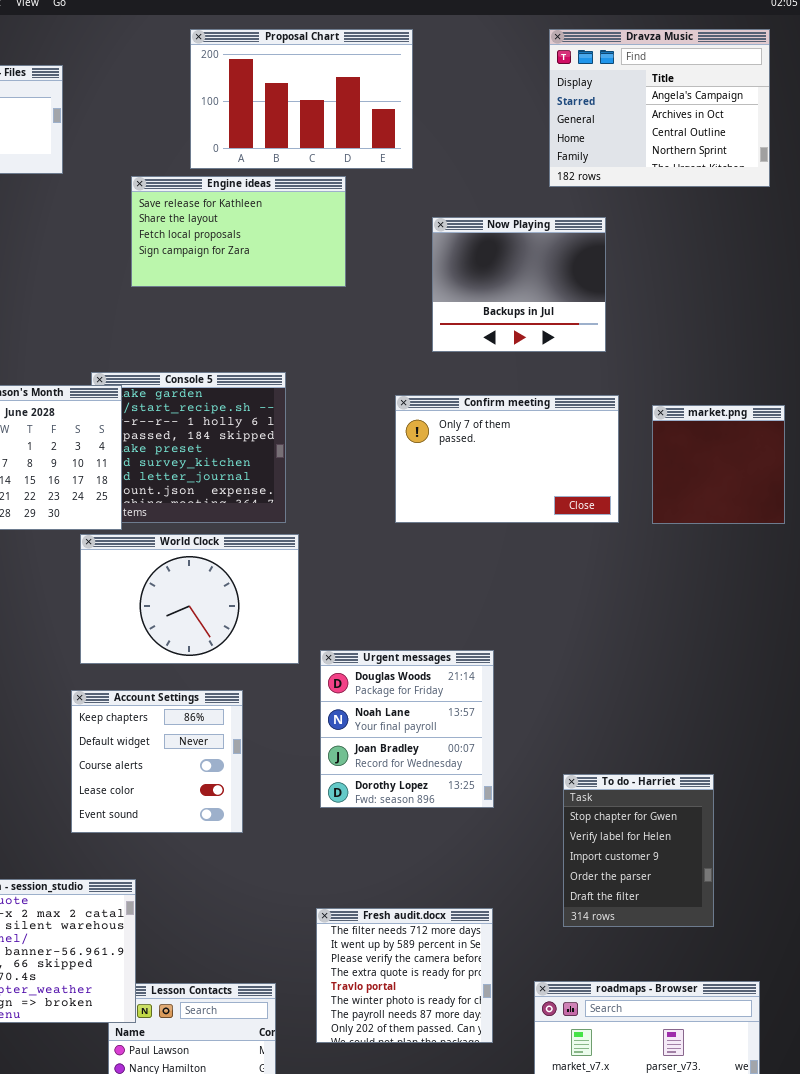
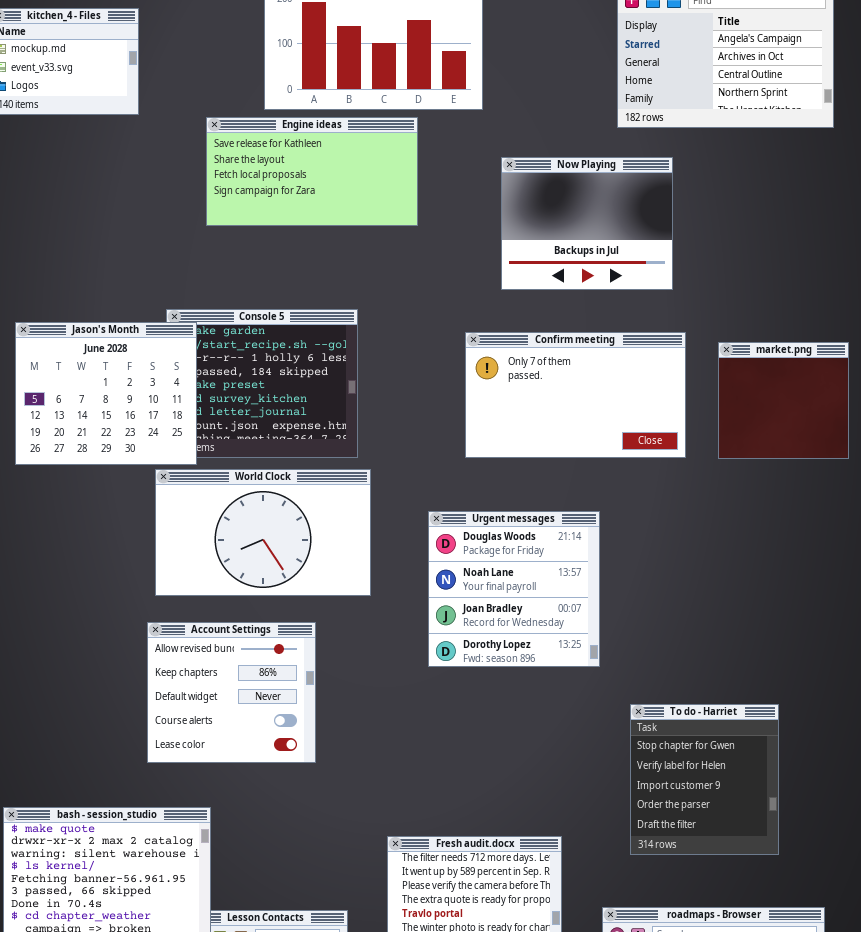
Urgent messages: [320,650,494,808] -> [428,511,600,667], moved
Account Settings: [71,690,243,833] -> [147,622,316,763], scrolled up 1 row

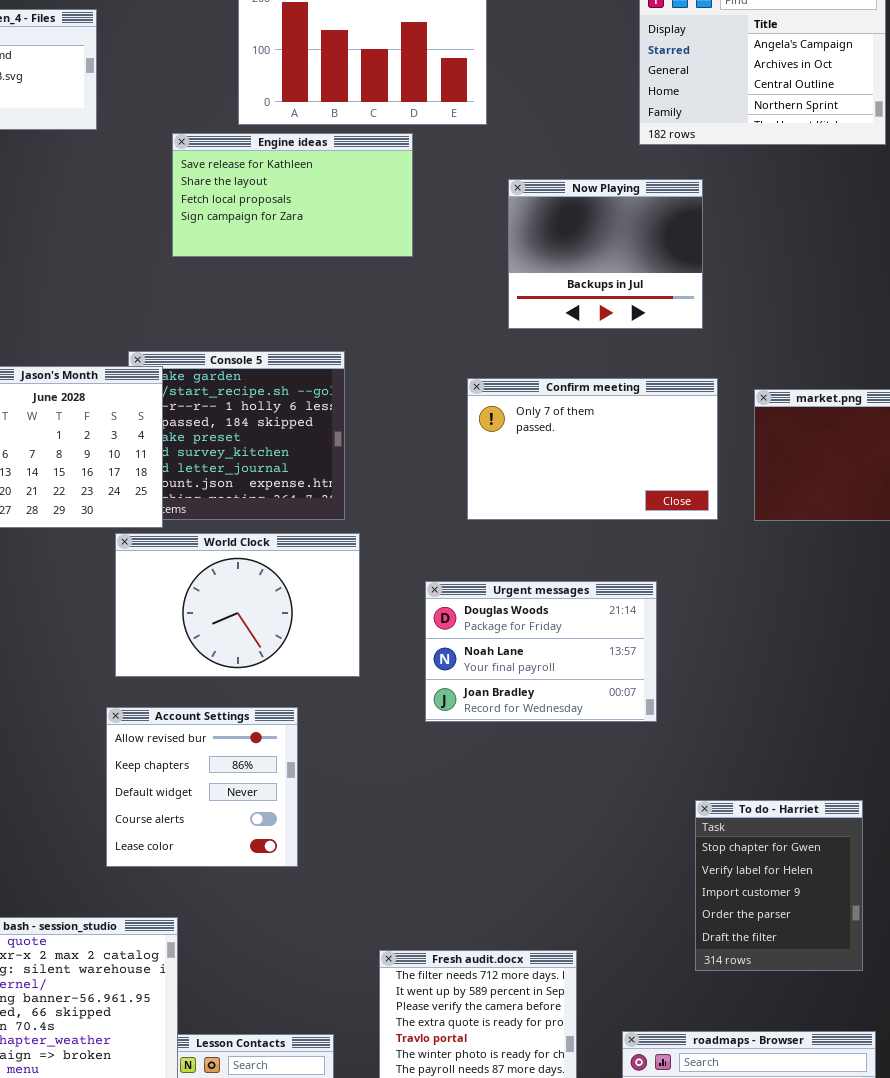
Urgent messages: [428,511,600,667] -> [425,581,657,722], resized
To do - Harriet: [630,704,779,855] -> [695,800,863,971], moved

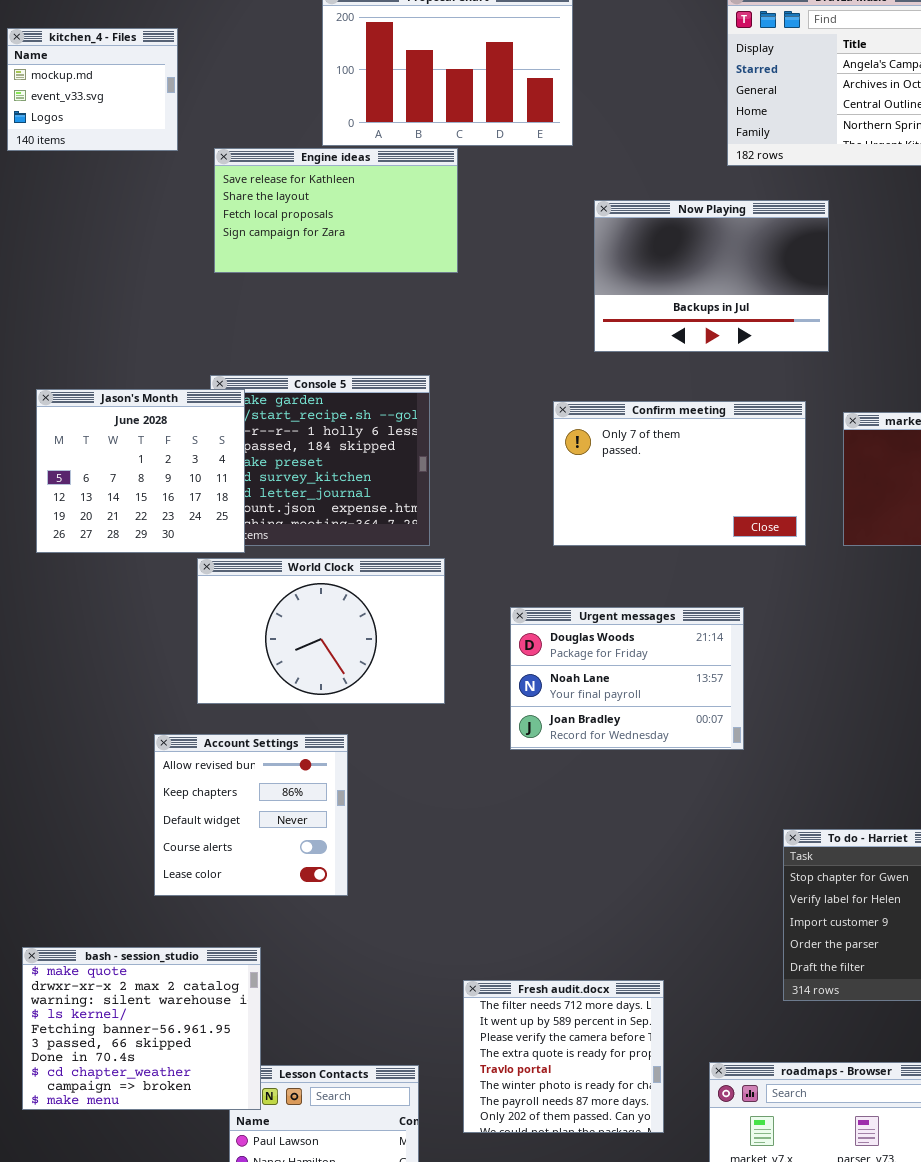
Engine ideas: [172,133,413,257] -> [214,148,458,273], moved
Now Playing: [508,179,703,329] -> [594,200,829,352], resized
Account Settings: [106,707,298,867] -> [154,734,348,896], moved

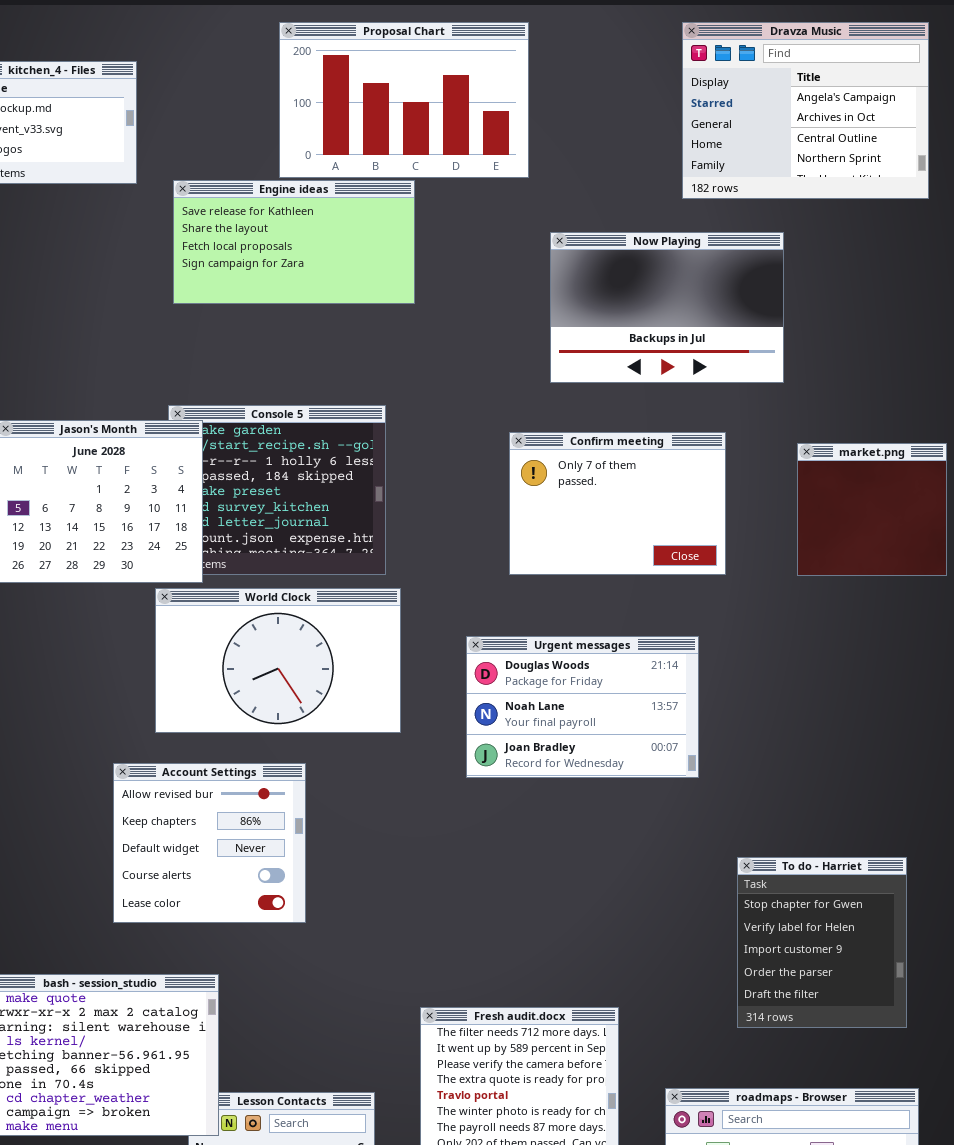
Confirm meeting: [553,401,806,546] -> [509,432,726,575], resized

